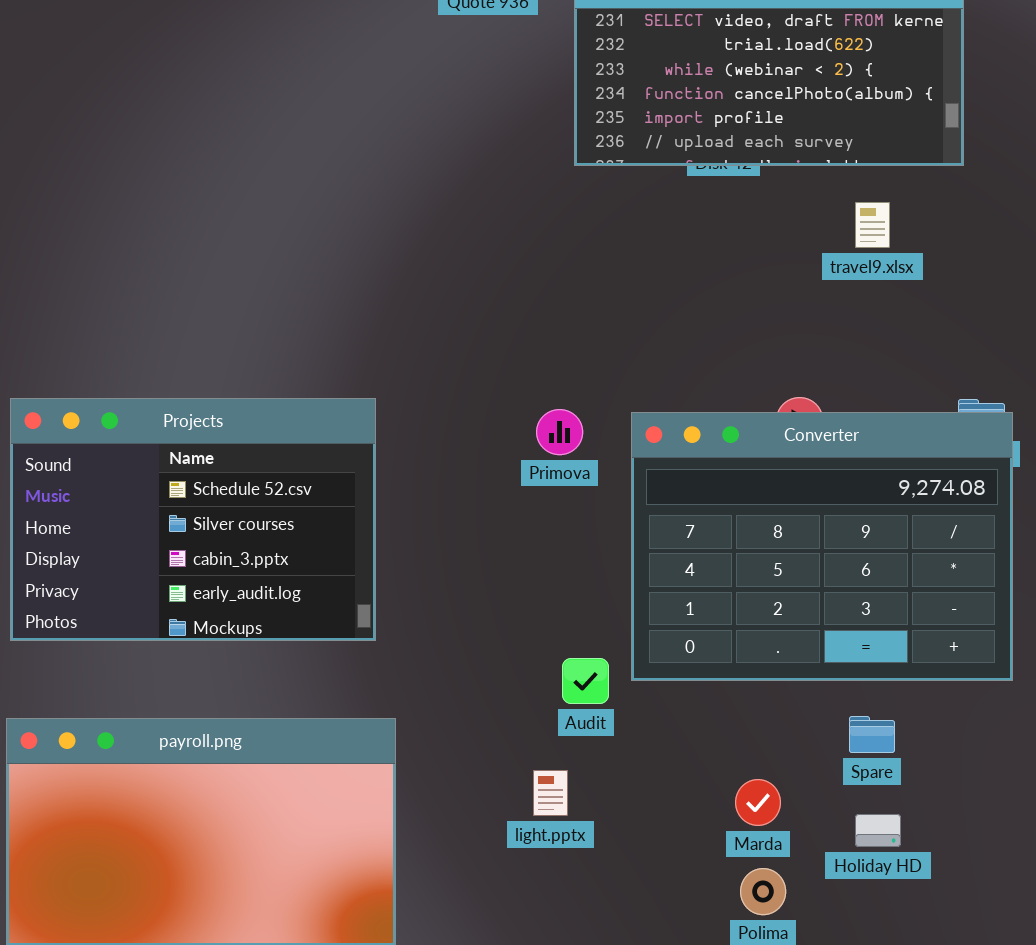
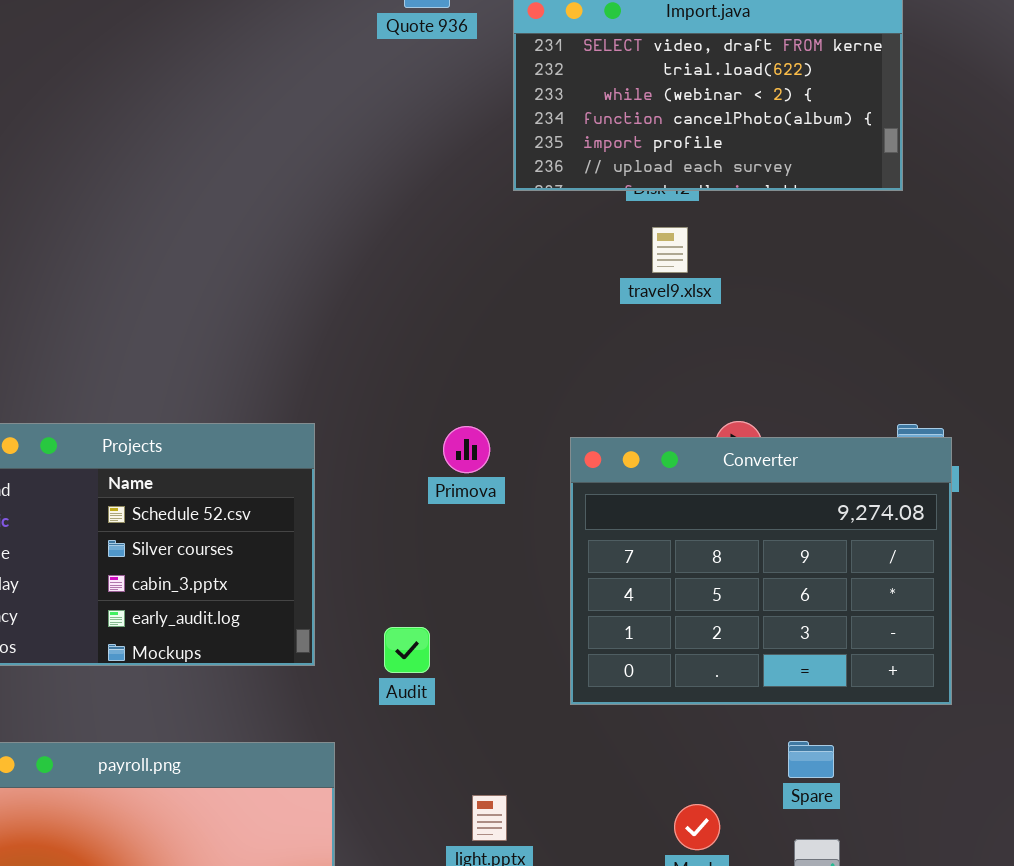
travel9.xlsx: [855,202,890,248] -> [652,227,688,273], moved
Primova: [536,409,583,455] -> [443,426,490,473], moved
Audit: [562,658,609,704] -> [384,627,430,673], moved

